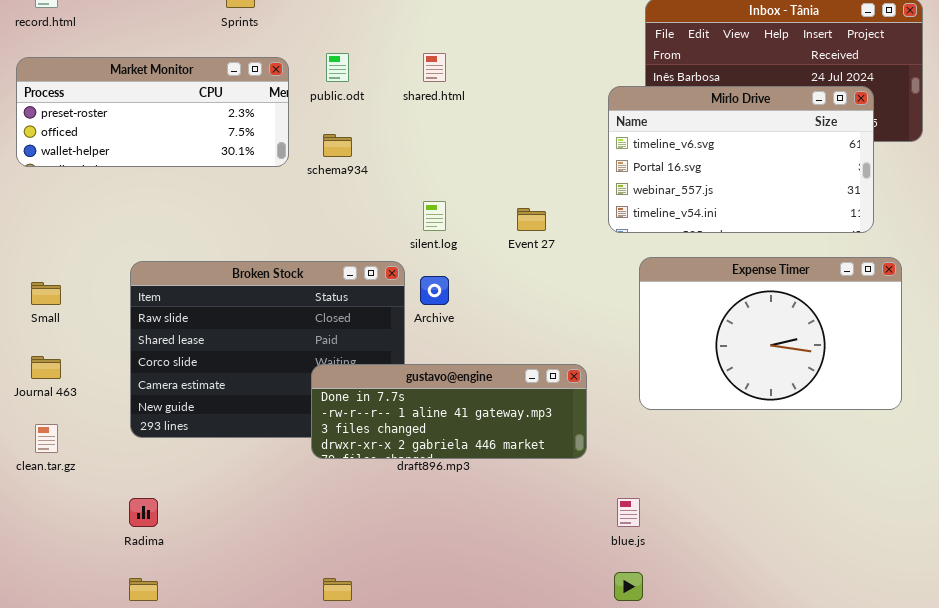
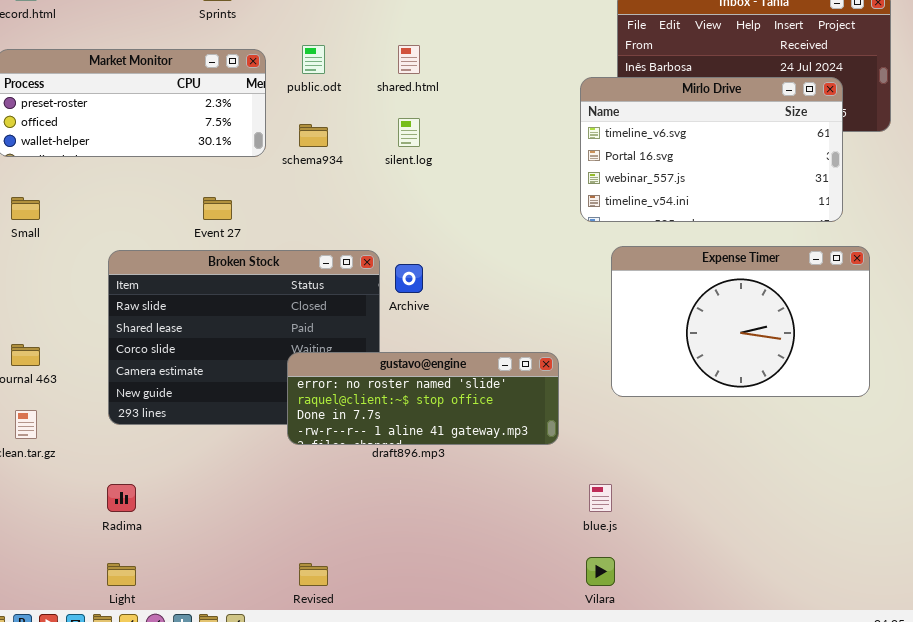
silent.log: [423,201,446,231] -> [398,118,420,147], moved
Event 27: [517,208,546,231] -> [203,197,232,220], moved
Small: [31,282,61,305] -> [11,197,40,220], moved
gustavo@engine: [311,364,587,459] -> [287,352,559,445], scrolled up 2 rows

